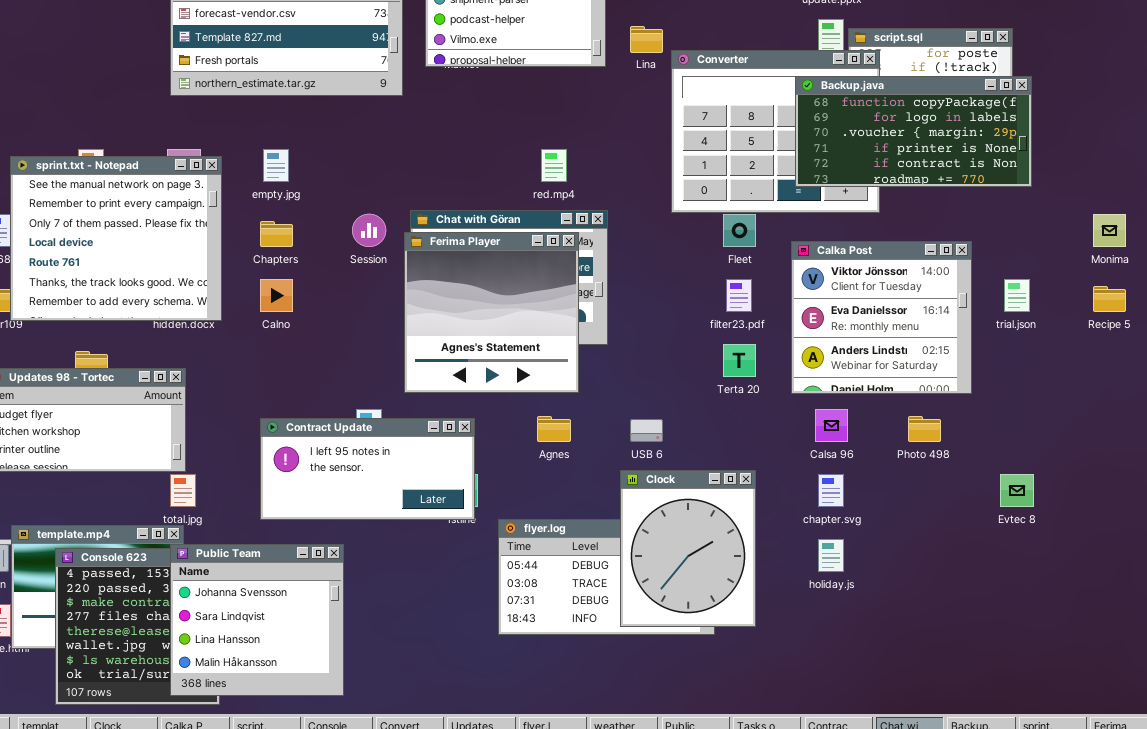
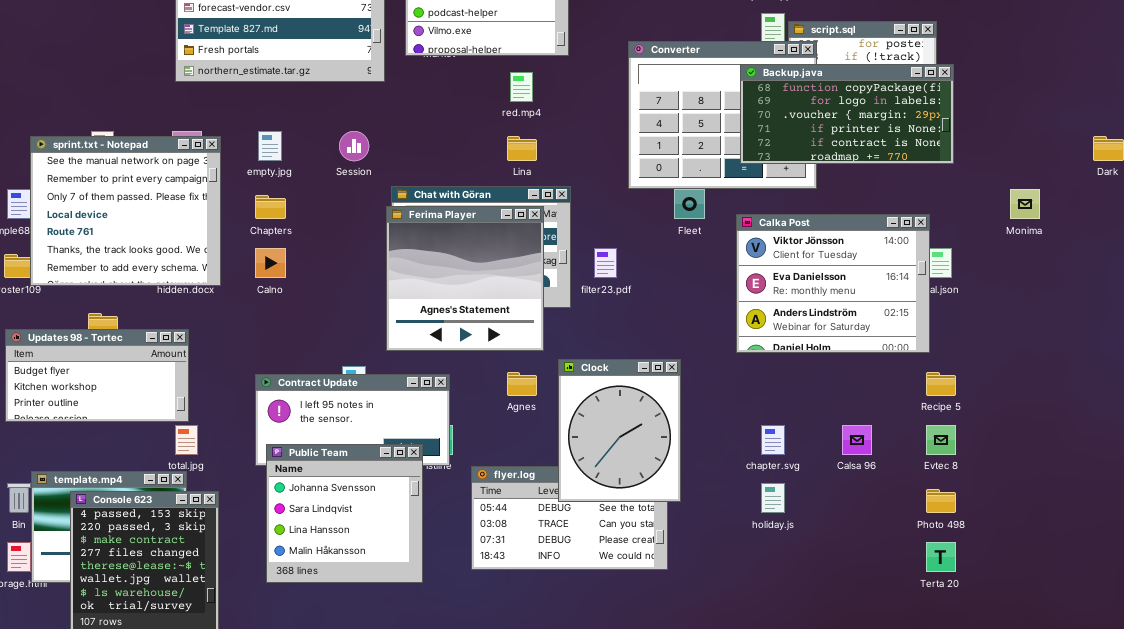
Lina: [630,26,663,53] -> [507,136,537,161], moved
red.mp4: [541,149,567,182] -> [510,72,533,102], moved
Session: [352,214,386,247] -> [339,131,369,161], moved
Calka Post: [791,241,972,394] -> [736,214,930,353], resized
filter23.pdf: [726,279,752,312] -> [594,248,617,278], moved
Recipe 5: [1093,286,1126,312] -> [926,372,956,396], moved
Terta 20: [723,344,756,377] -> [926,542,956,572], moved
Calsa 96: [815,409,848,442] -> [842,425,872,455], moved
Photo 498: [908,416,941,442] -> [926,489,956,513], moved
Clock: [620,470,756,627] -> [558,359,681,502], moved
Public Team: [170,544,344,696] -> [266,444,423,583], moved

